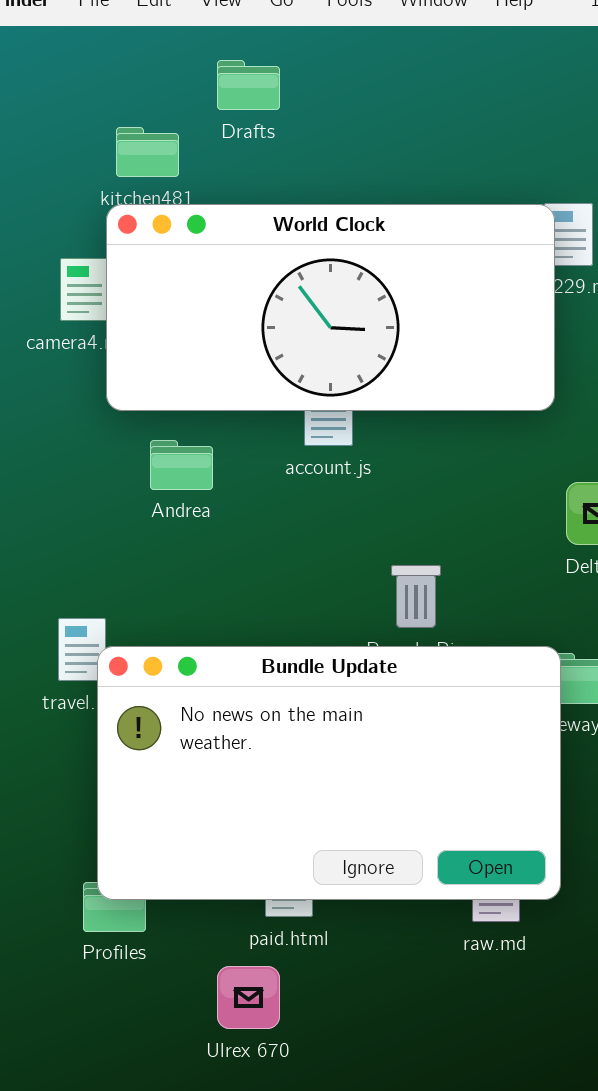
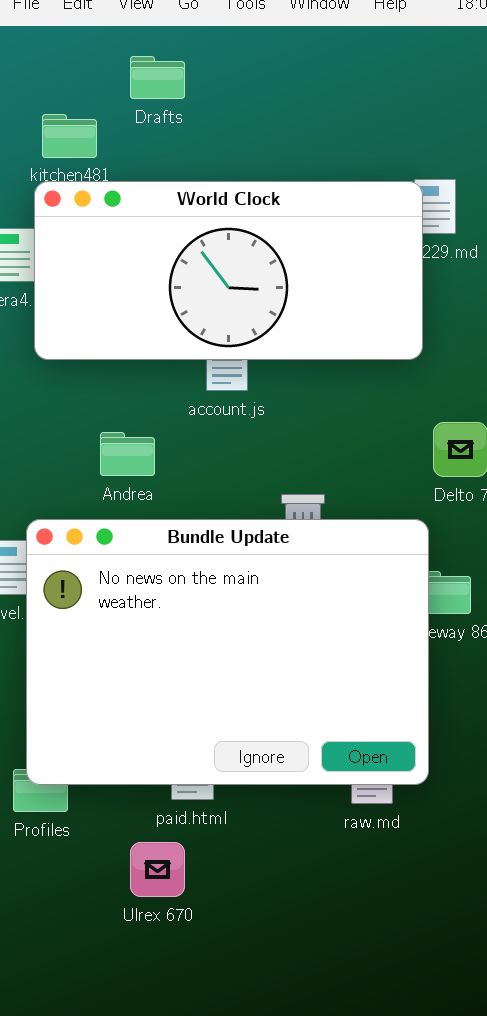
Andrea: [150,440,213,490] -> [100,432,155,476], moved
Bundle Update: [97,646,561,900] -> [26,519,429,785], resized

